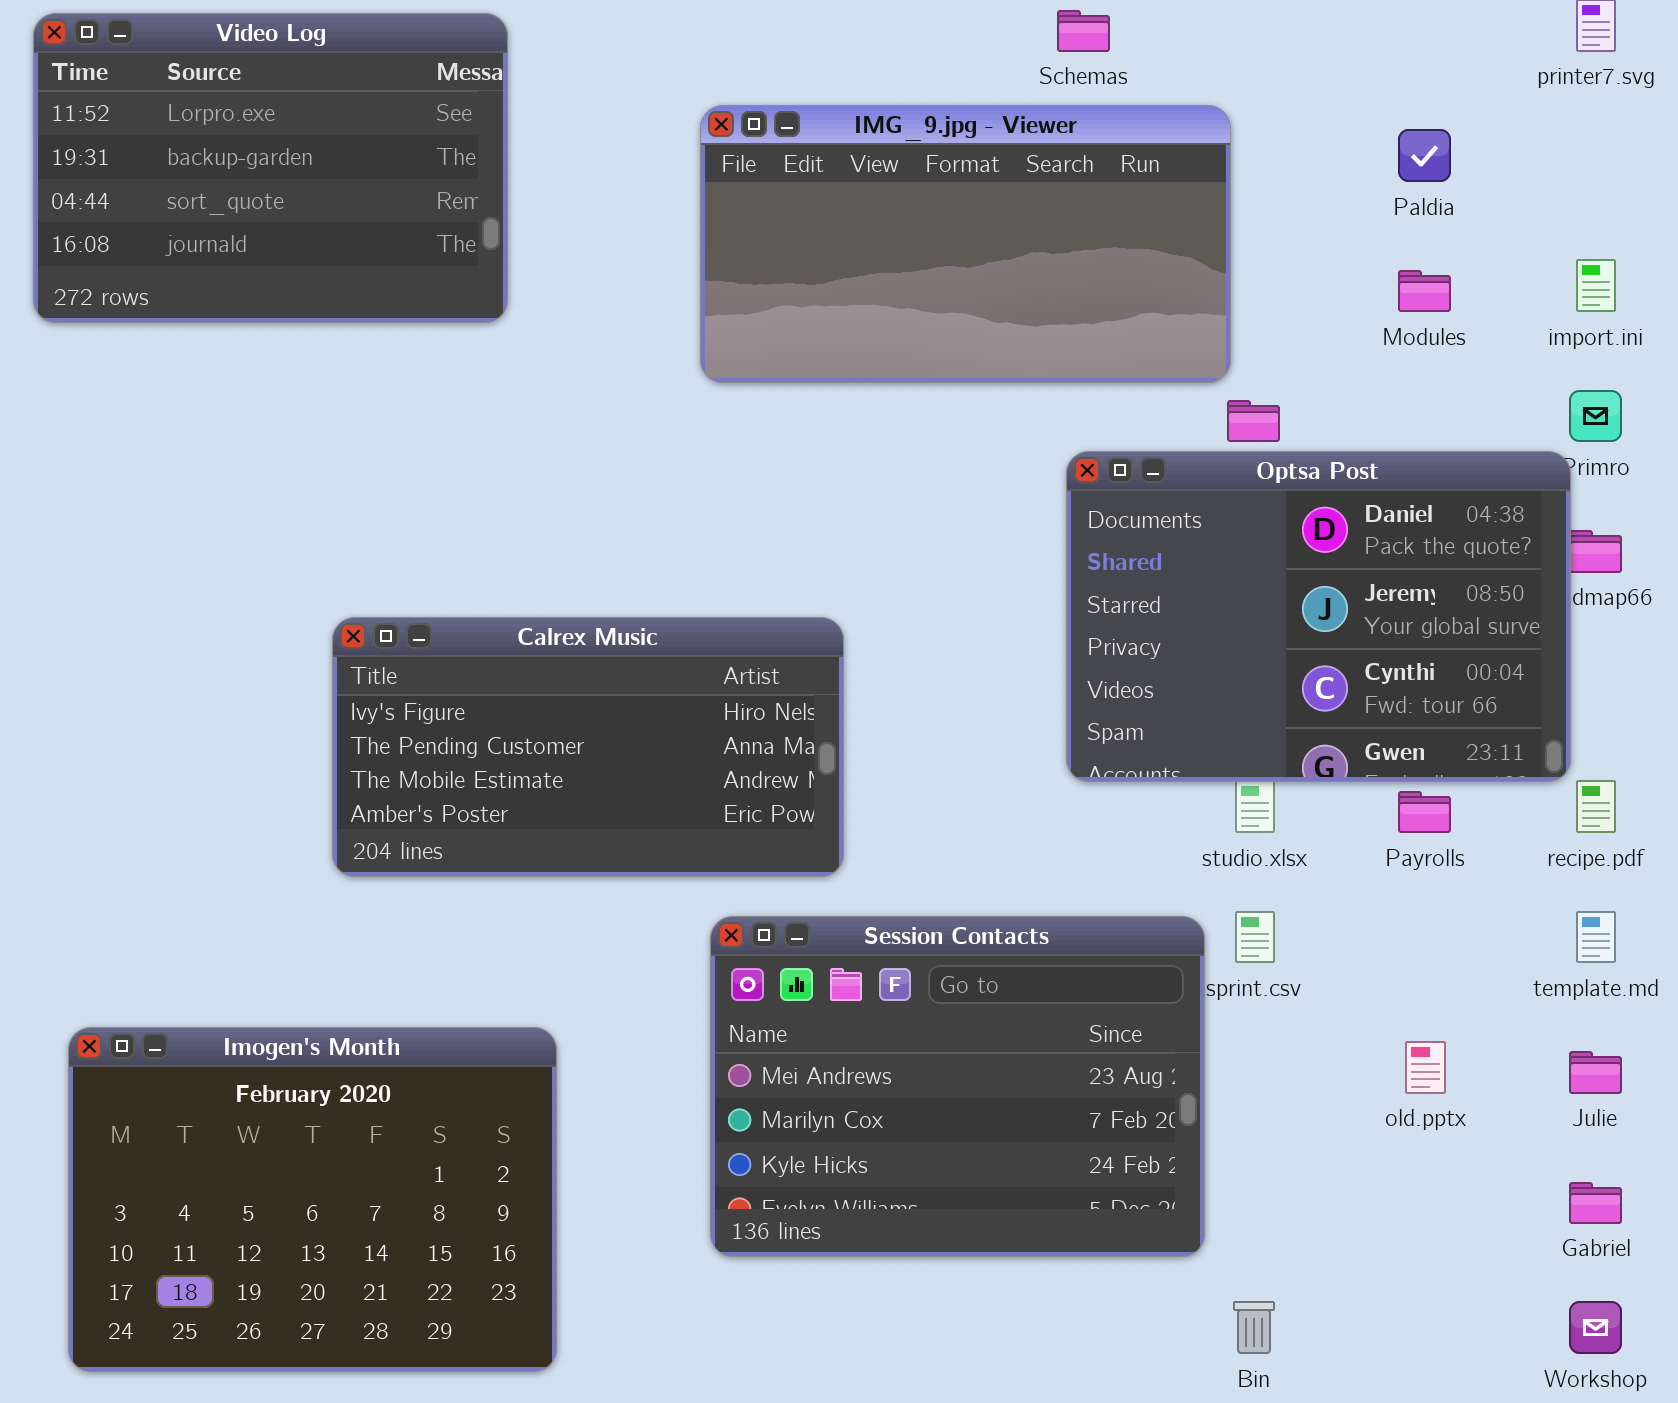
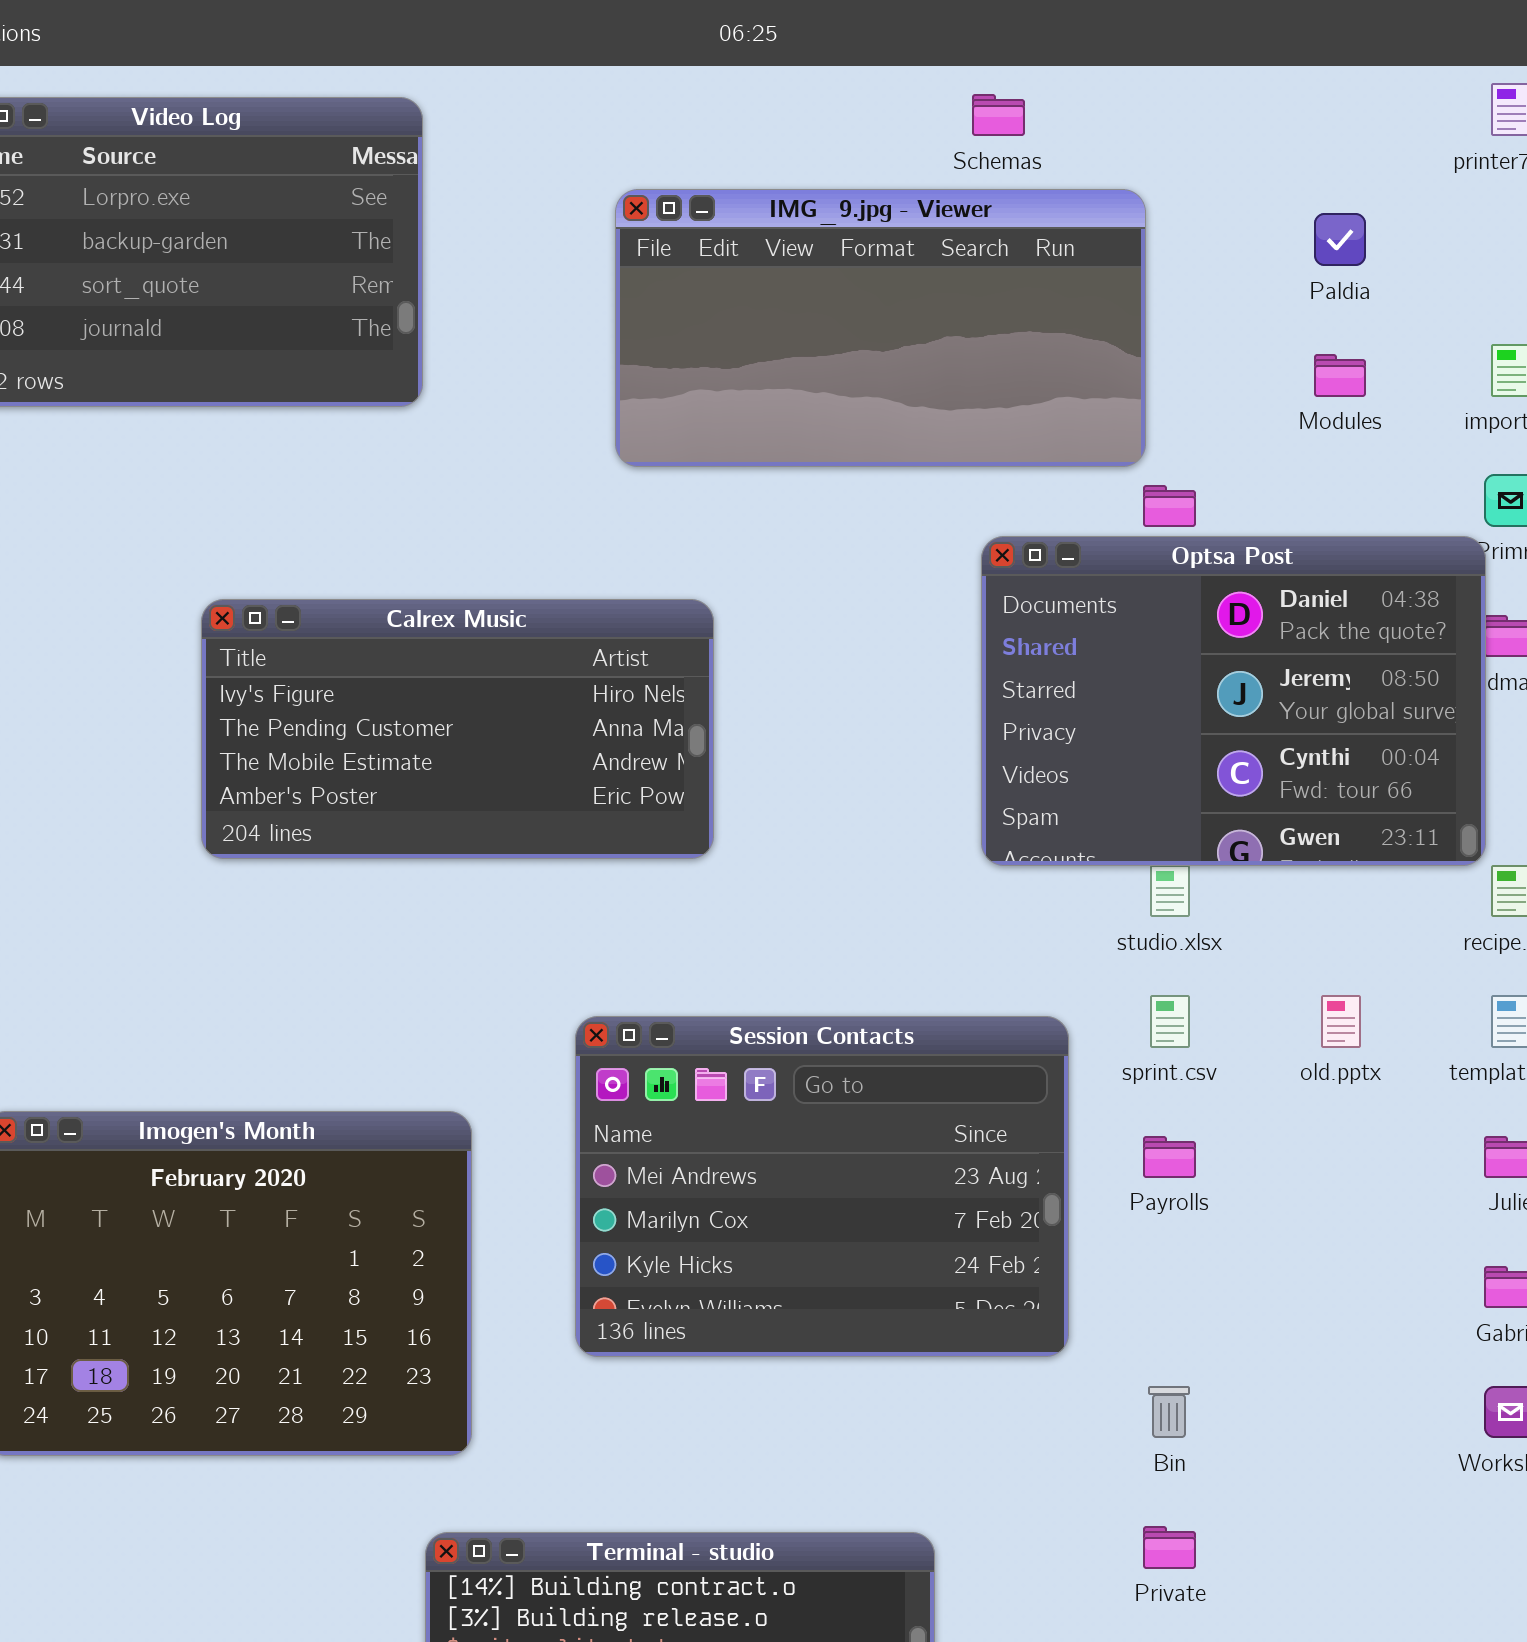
Calrex Music: [332,617,844,877] -> [201,599,714,859], moved
Payrolls: [1398,791,1451,833] -> [1143,1136,1196,1178], moved
Session Contacts: [710,916,1205,1257] -> [575,1016,1069,1357], moved
old.pptx: [1405,1041,1446,1094] -> [1321,995,1361,1048], moved

